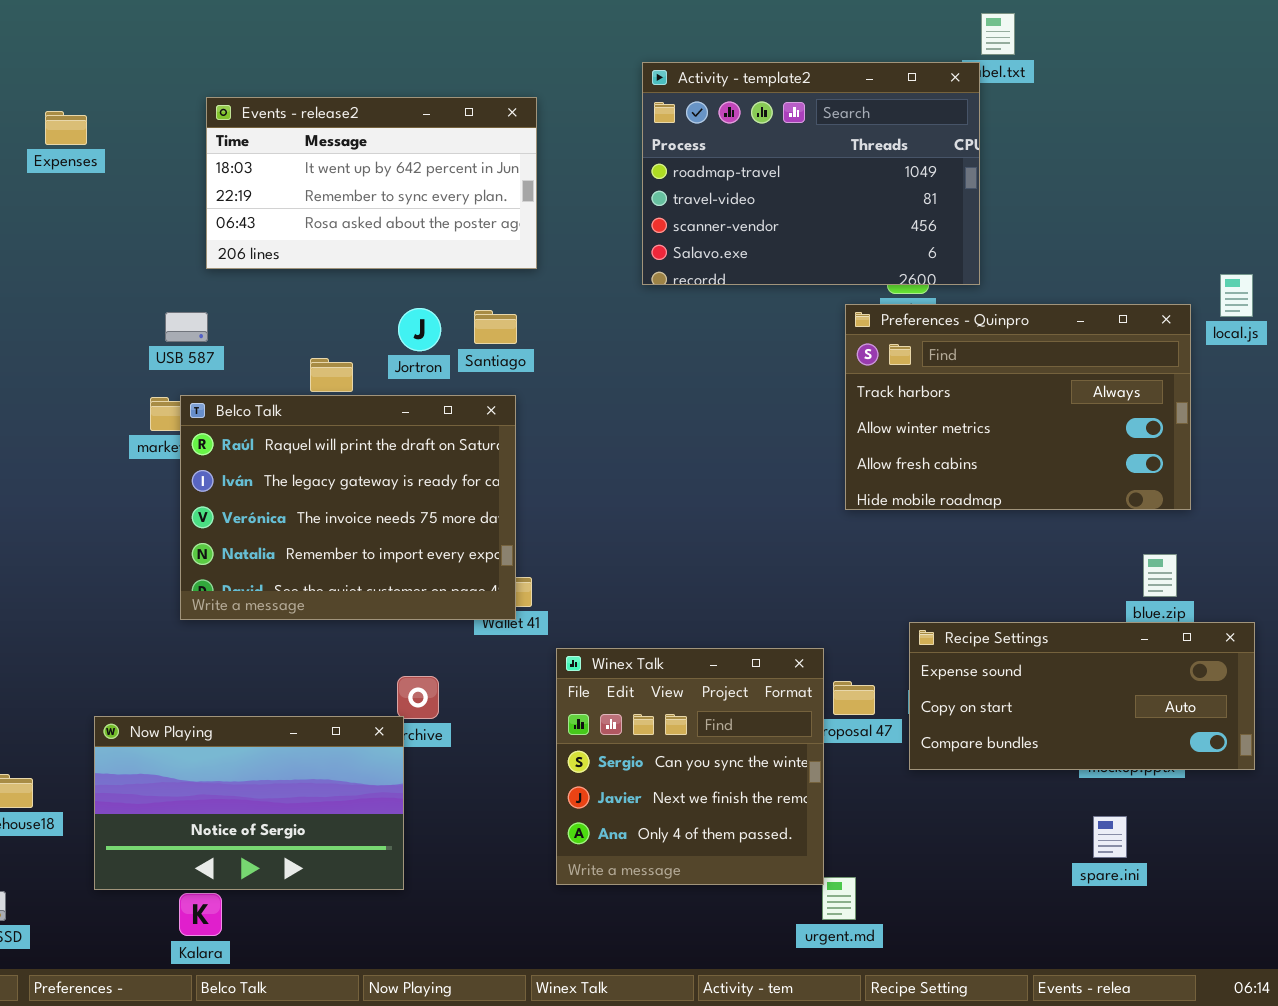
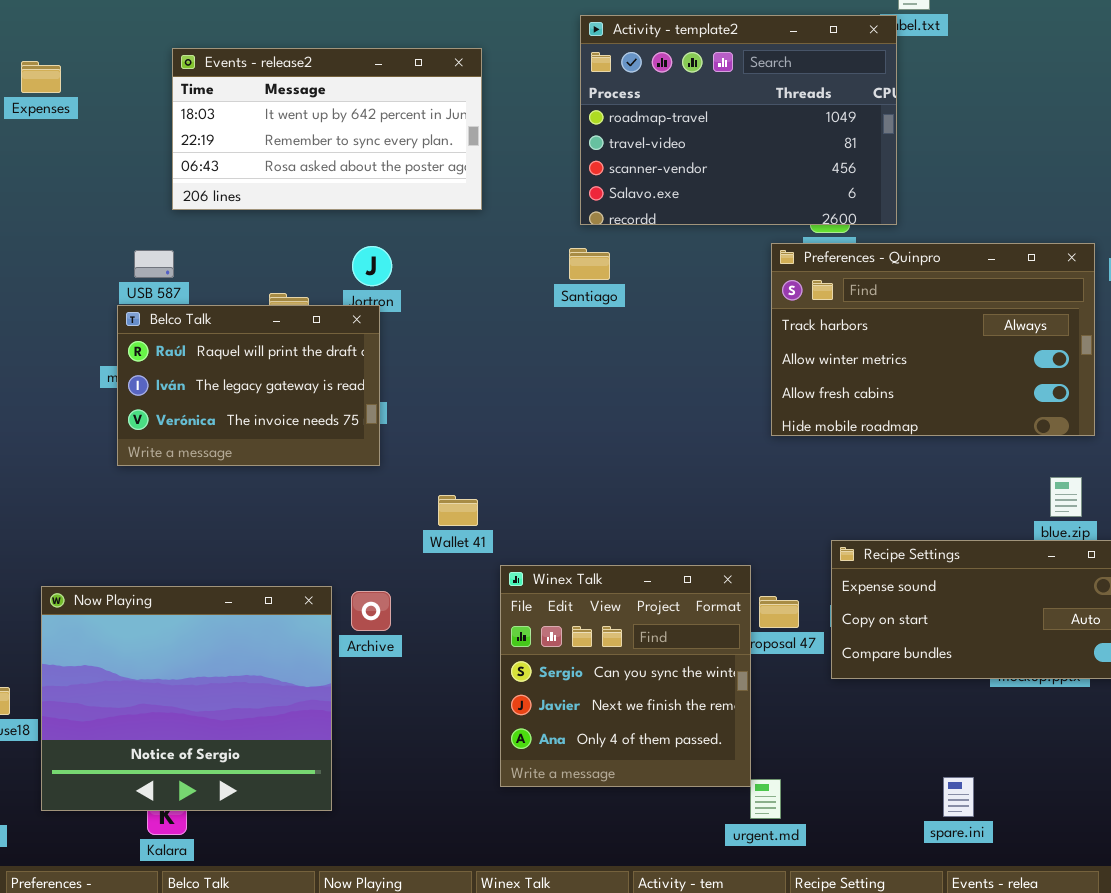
Santiago: [474,310,517,344] -> [569,248,610,280], moved
Belco Talk: [180,395,516,620] -> [117,305,380,466], moved, resized
Now Playing: [94,716,404,890] -> [41,586,332,811], moved, resized
spare.ini: [1093,816,1127,858] -> [943,777,974,817], moved

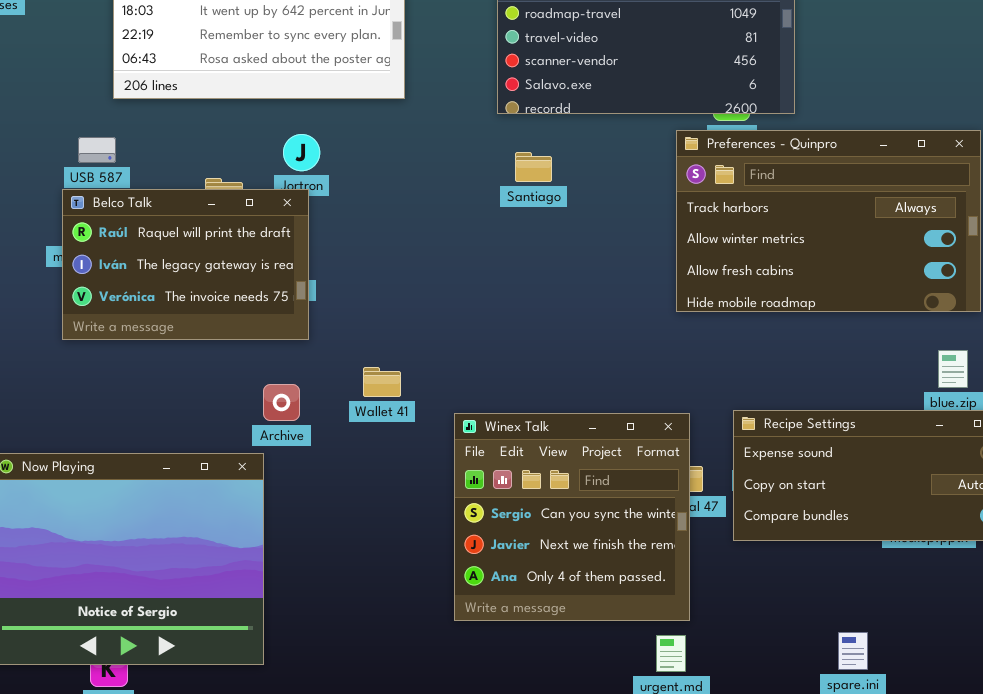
Santiago: [569,248,610,280] -> [515,152,552,182], moved
Winex Talk: [500,565,751,787] -> [454,413,690,621], moved
Archive: [351,591,391,631] -> [263,384,300,421], moved

